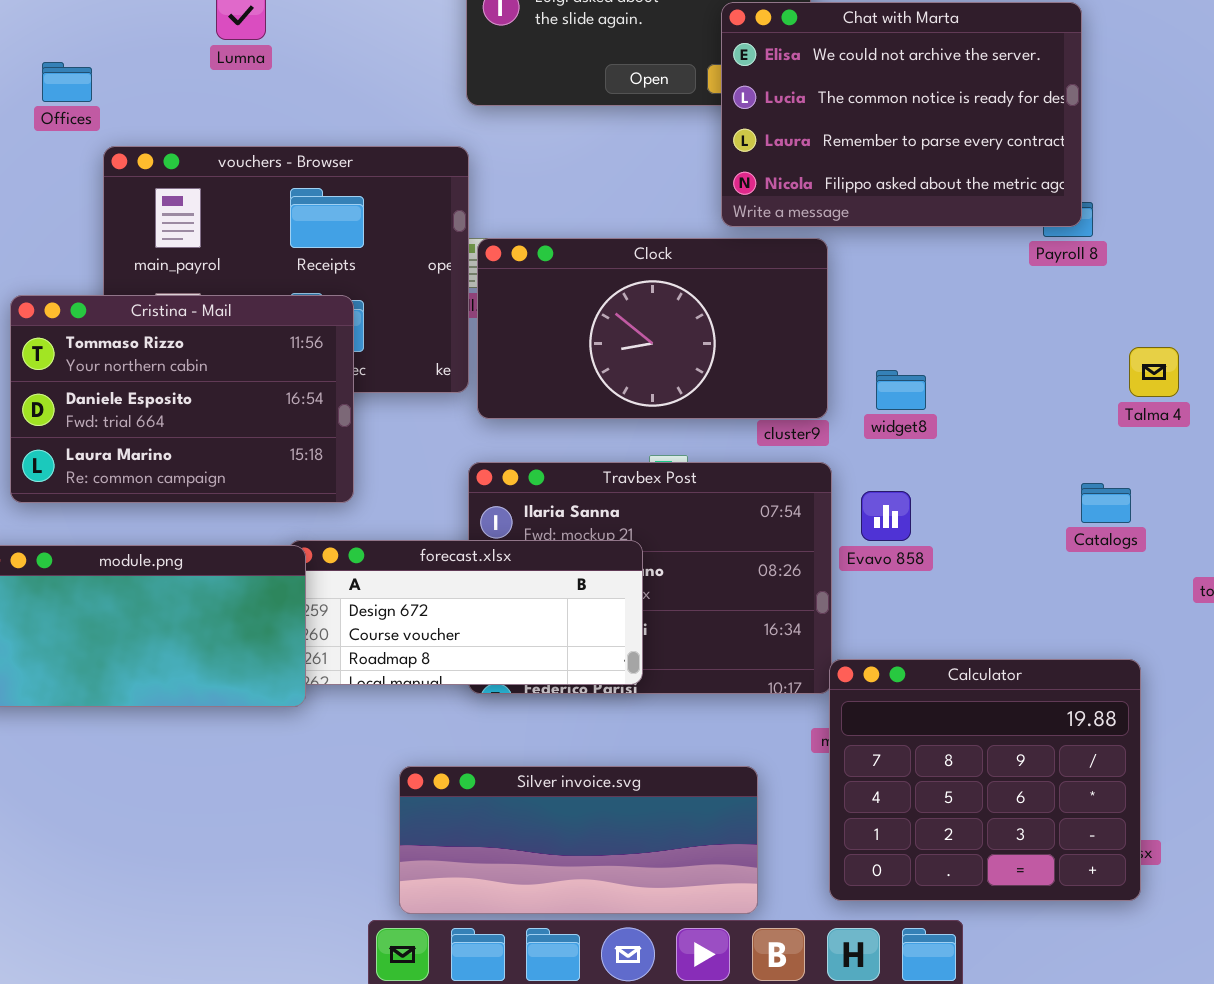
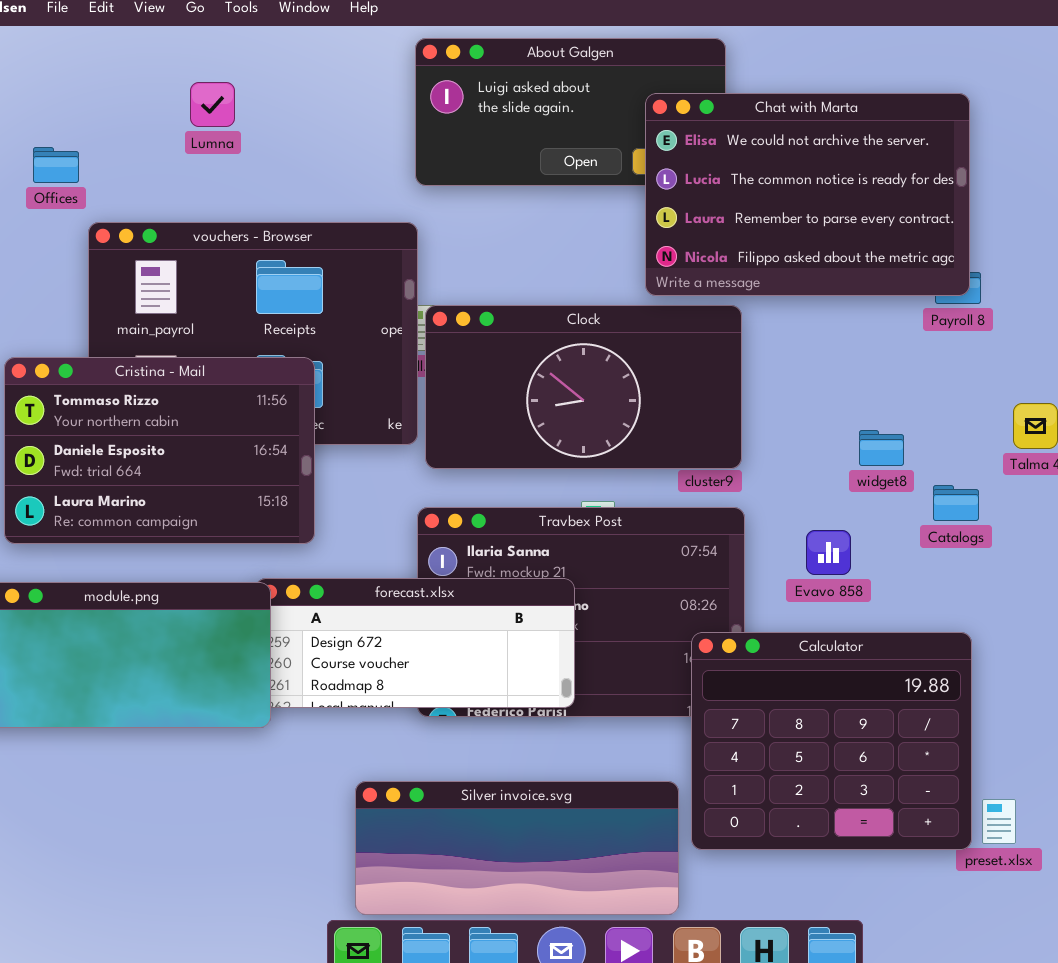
widget8: [876,370,926,410] -> [859,430,904,466], moved
Catalogs: [1081,483,1131,523] -> [933,485,979,521], moved
Evavo 858: [861,491,911,541] -> [806,530,851,575], moved
Calculator: [829,659,1141,901] -> [691,632,972,850], moved

